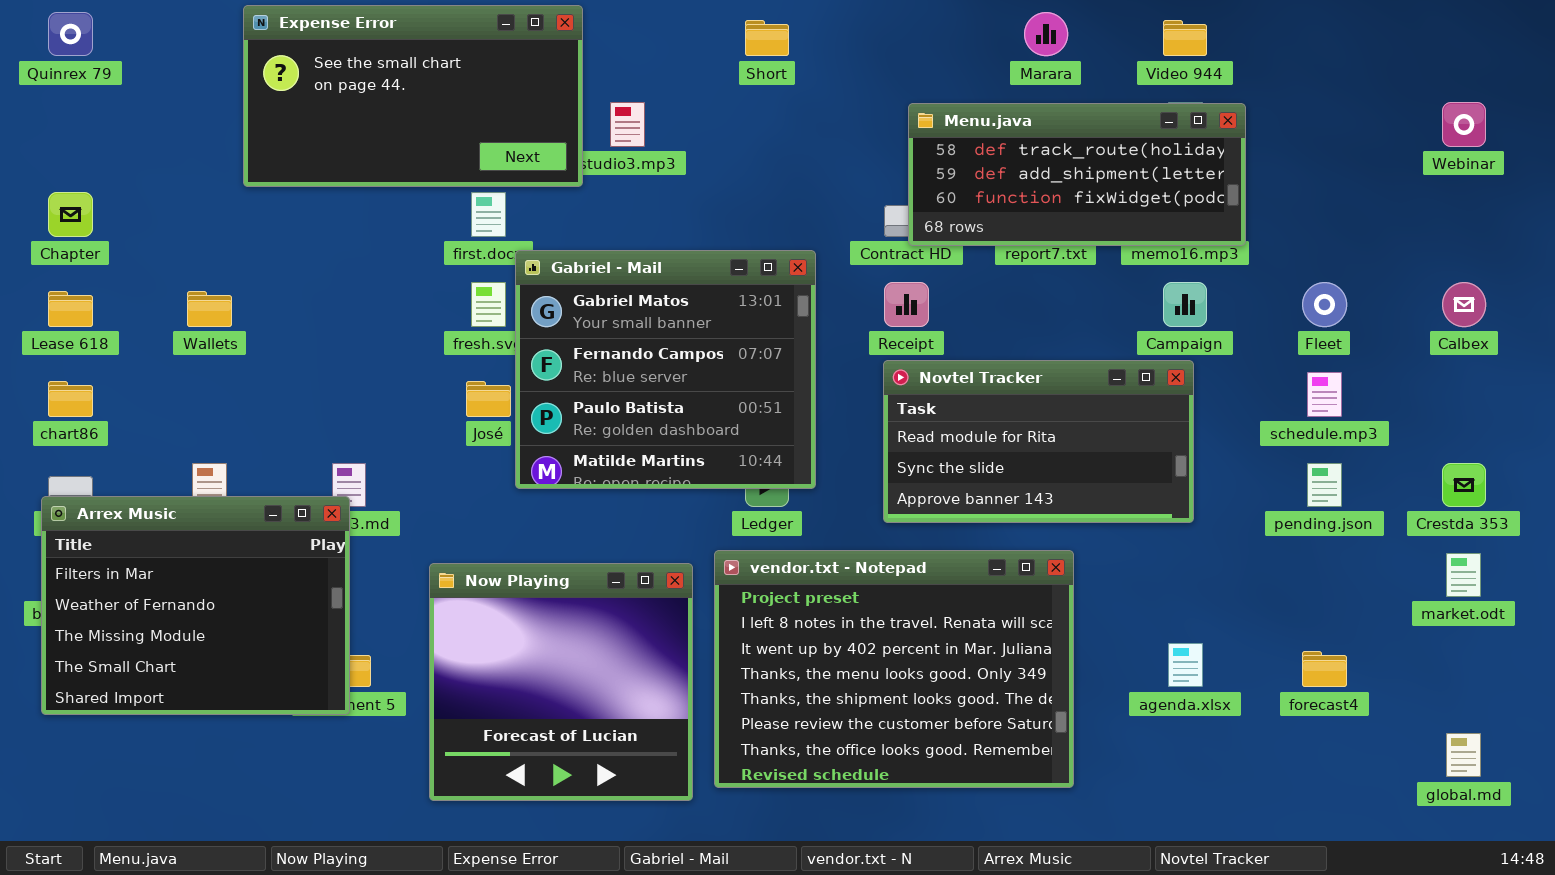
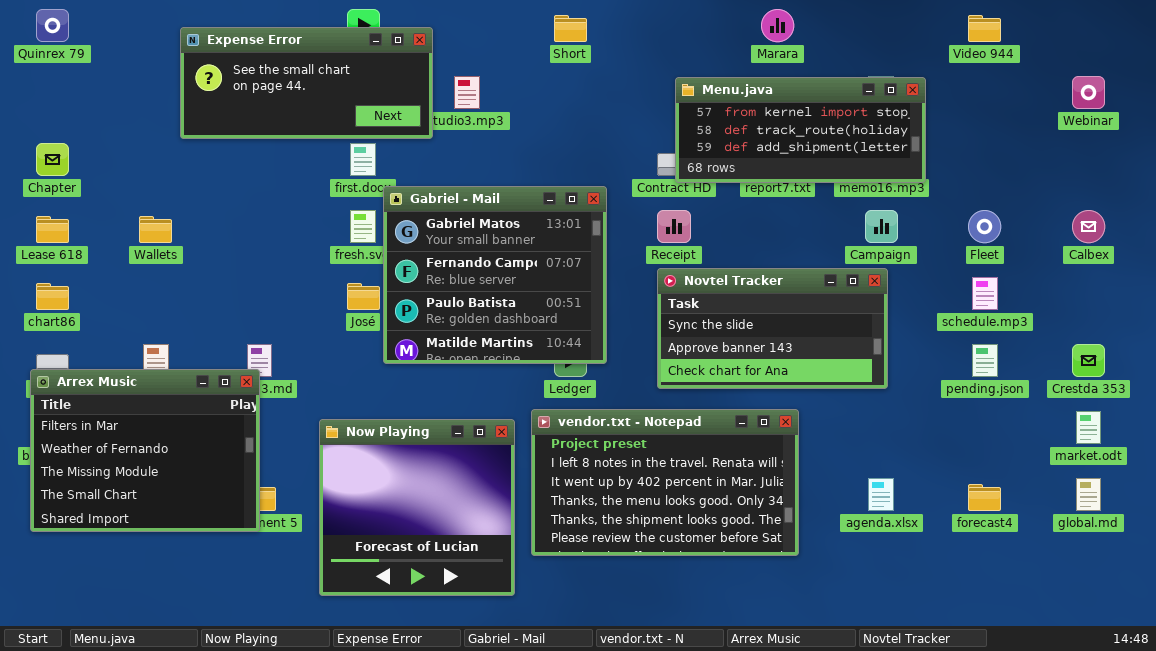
Expense Error: [243,5,583,187] -> [180,27,433,139], resized
Video 944: [1163,20,1207,56] -> [968,15,1001,42], moved
Menu.java: [908,103,1246,246] -> [675,77,926,183], scrolled up 1 row
Novtel Tracker: [883,360,1194,523] -> [657,268,888,389], scrolled down 1 row
vendor.txt - Notepad: [714,550,1074,788] -> [531,409,799,556], resized
global.md: [1446,733,1481,777] -> [1076,478,1101,511], moved

